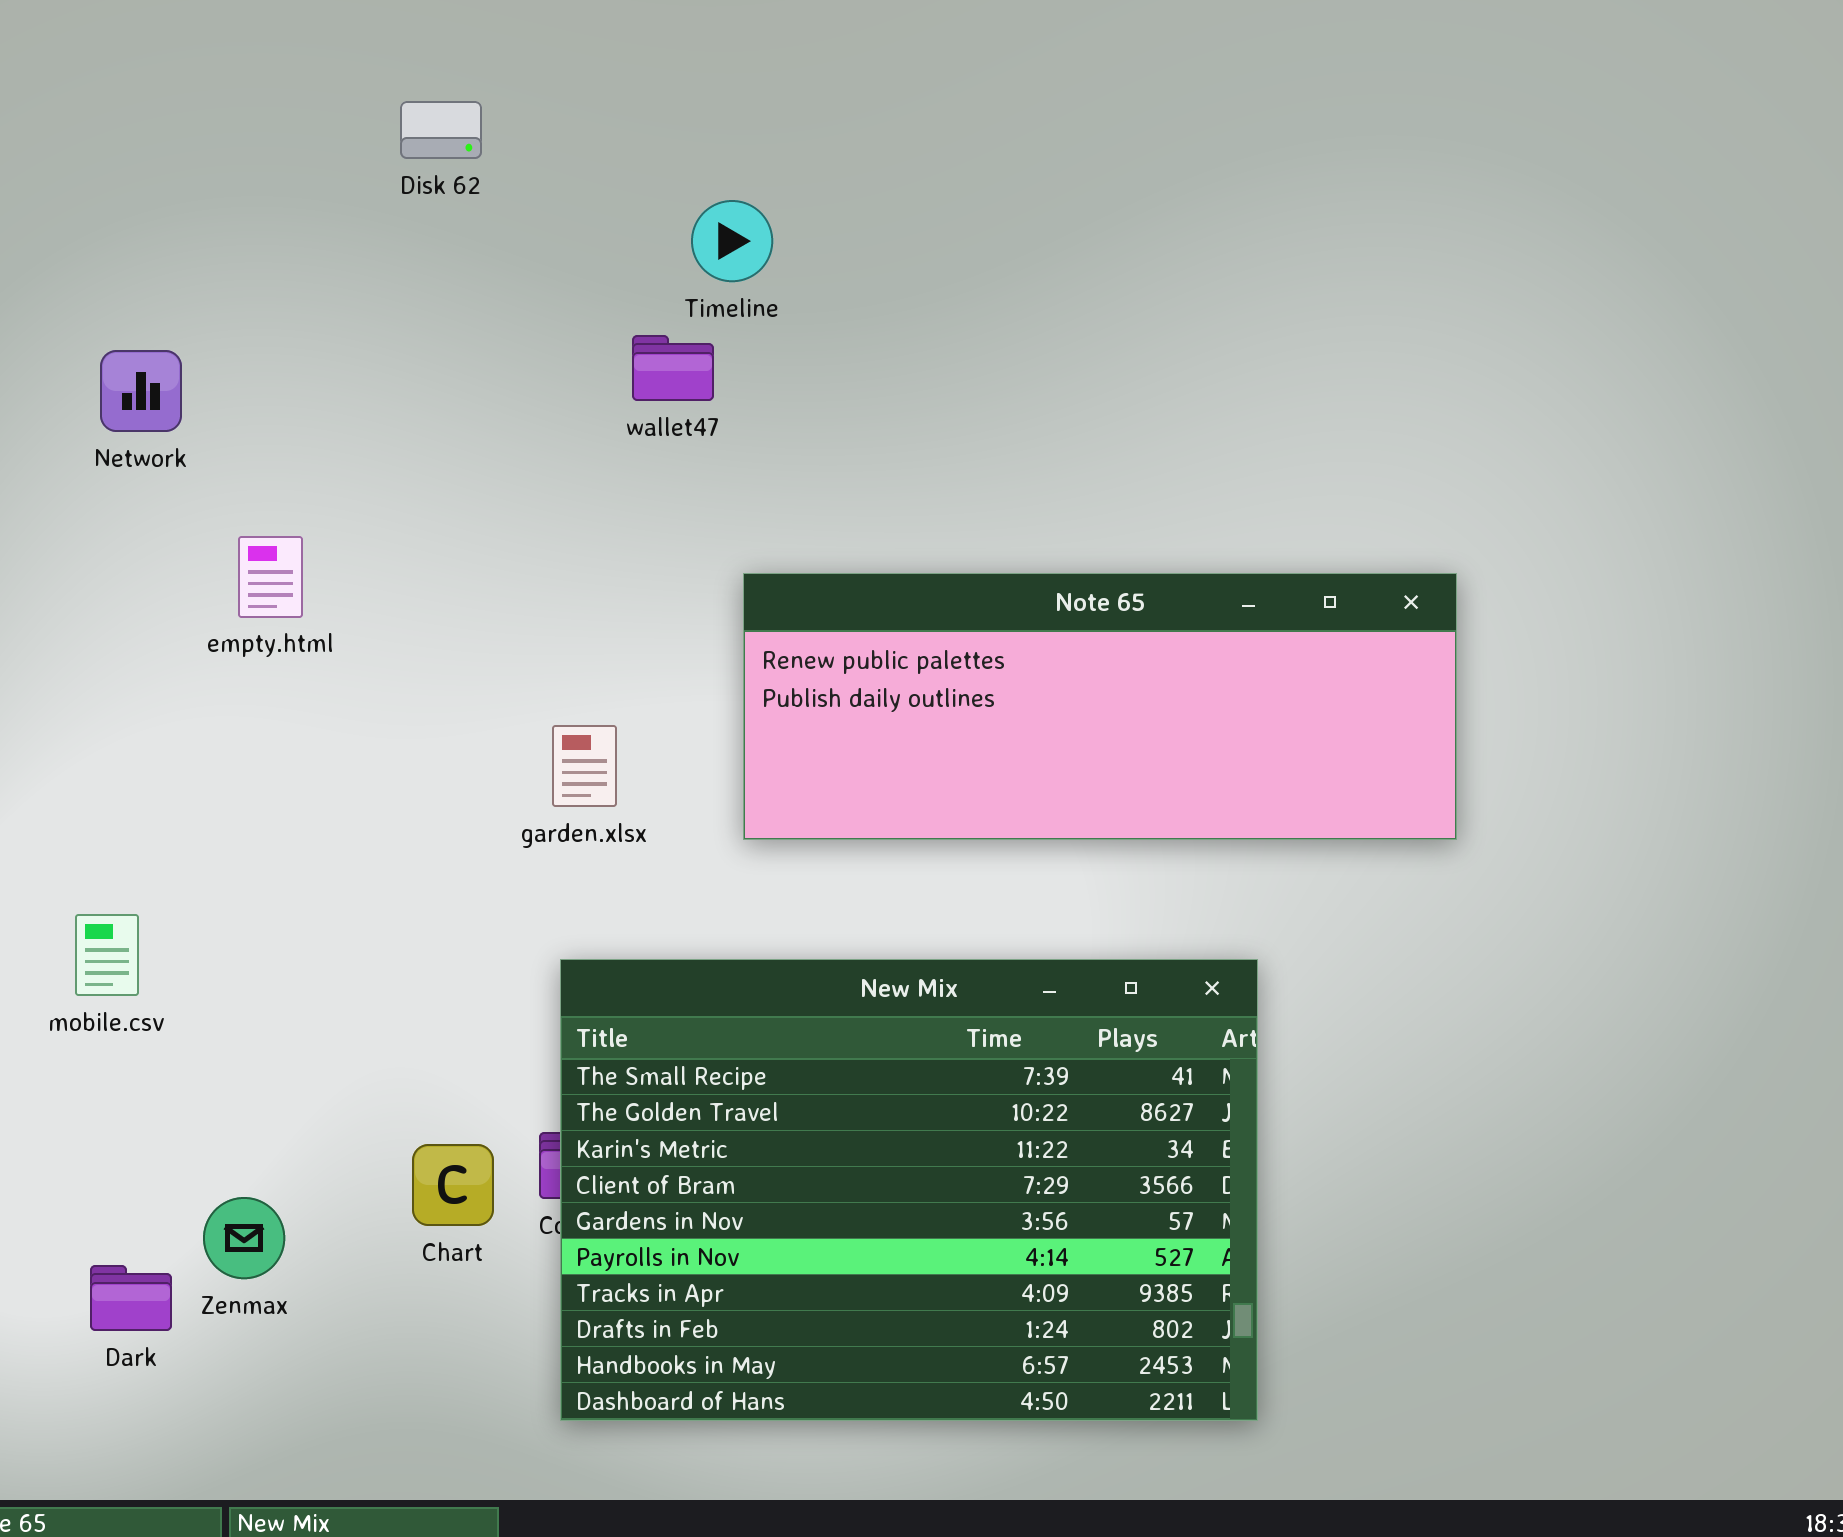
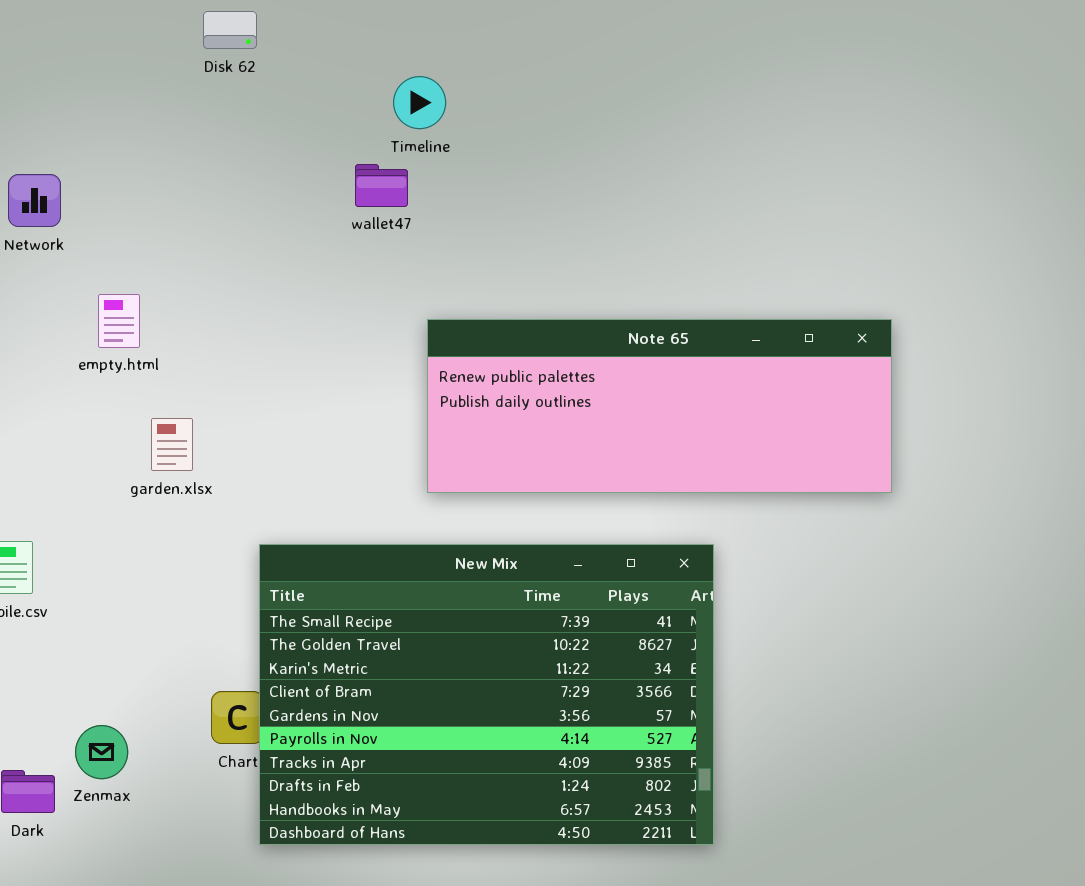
garden.xlsx: [552,725,617,807] -> [151,418,193,471], moved
New Mix: [560,959,1258,1421] -> [259,544,714,845], moved

